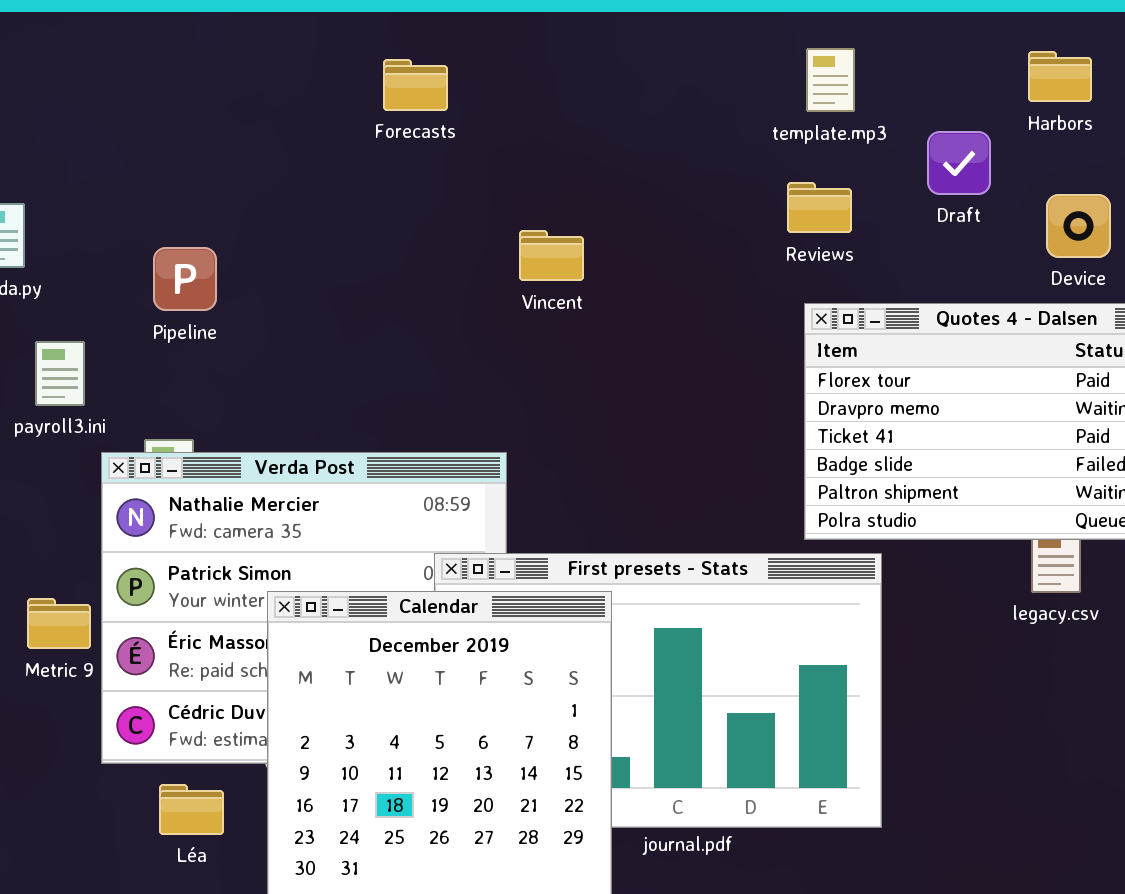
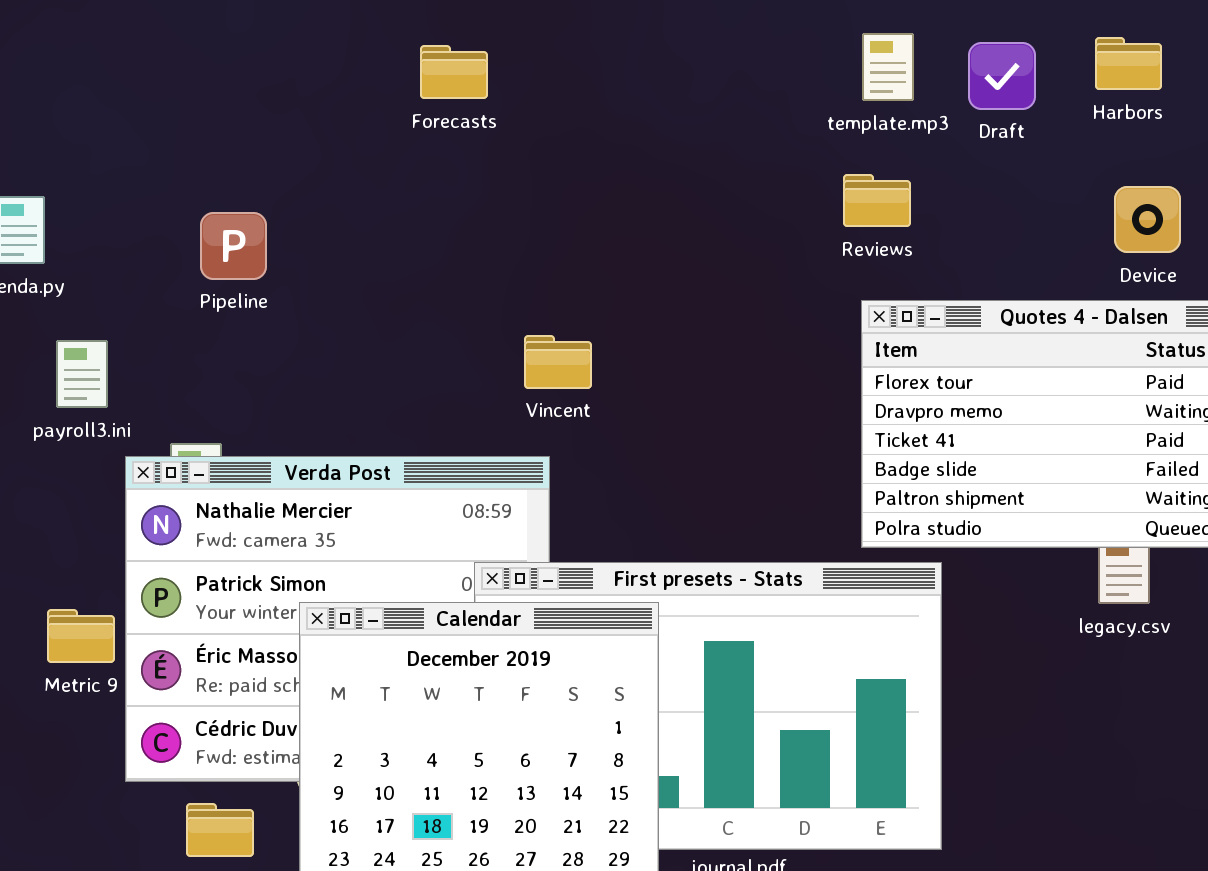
Draft: [927,131,991,195] -> [968,42,1036,110], moved
Vincent: [519,230,584,281] -> [524,335,592,389], moved
Pipeline: [153,247,217,311] -> [200,212,267,280], moved

